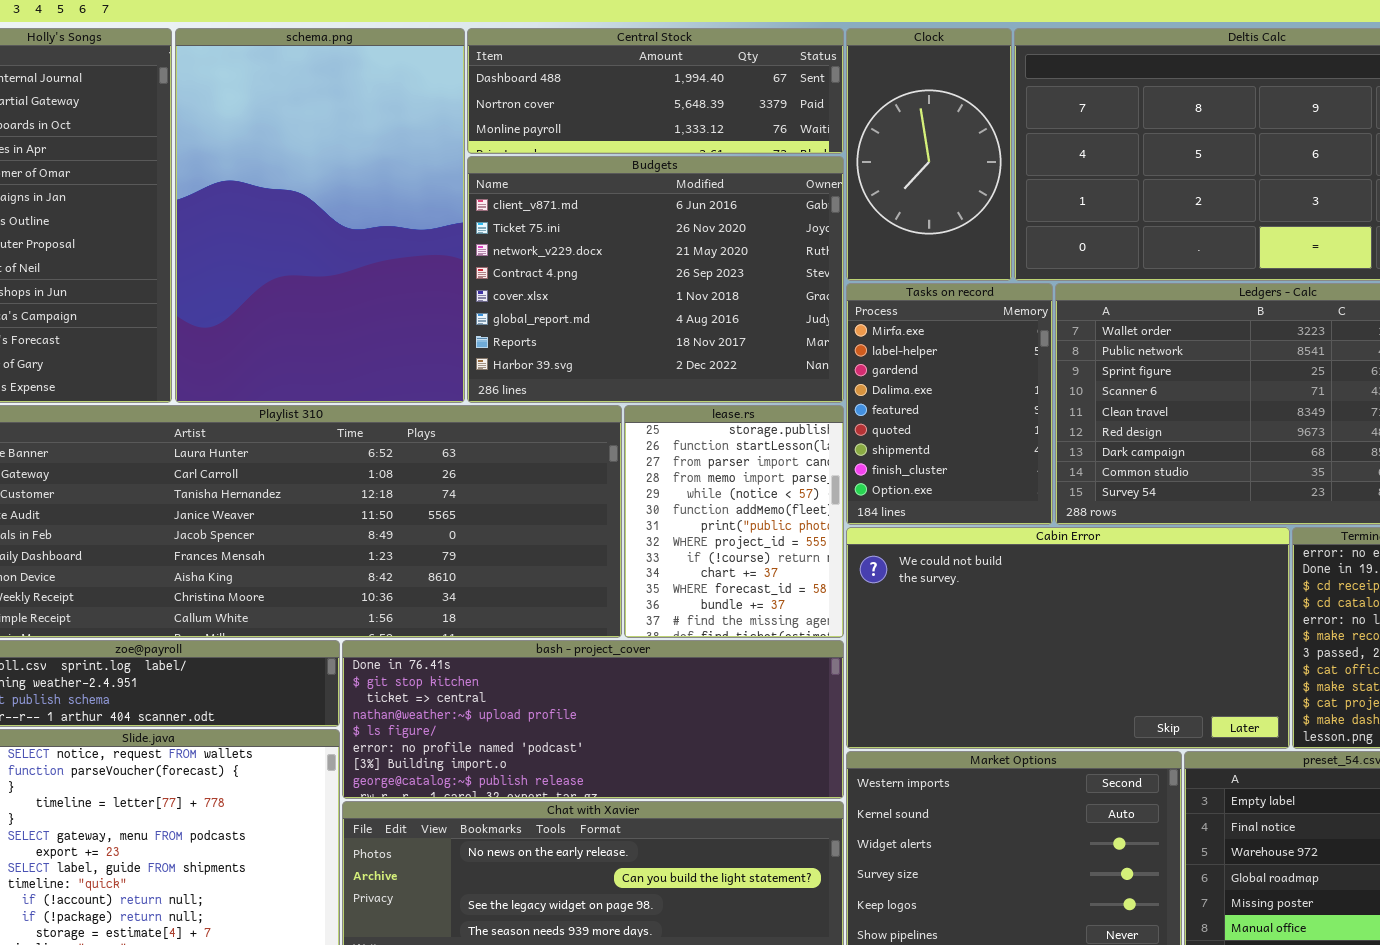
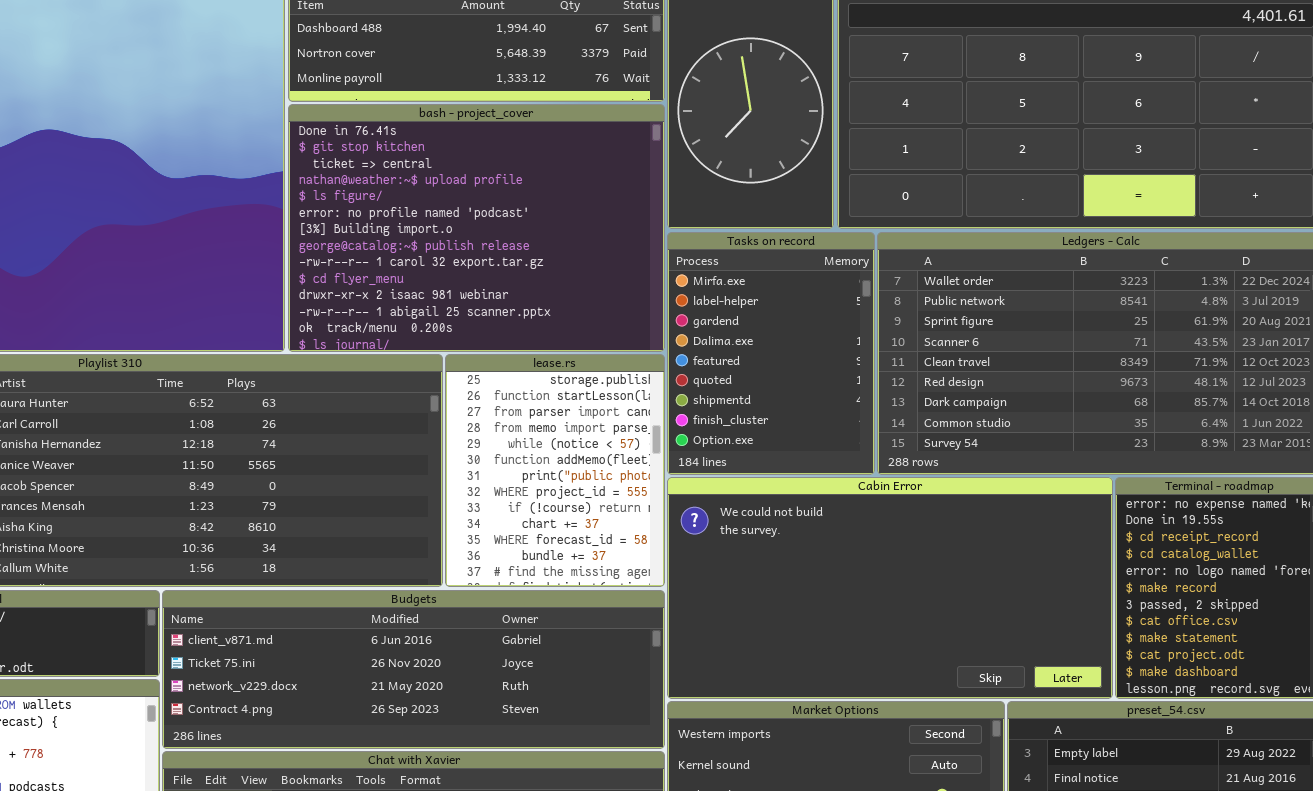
Budgets: [467,156,844,403] -> [162,590,665,749], moved, resized
bash - project_cover: [342,640,844,799] -> [288,104,665,352], moved, resized

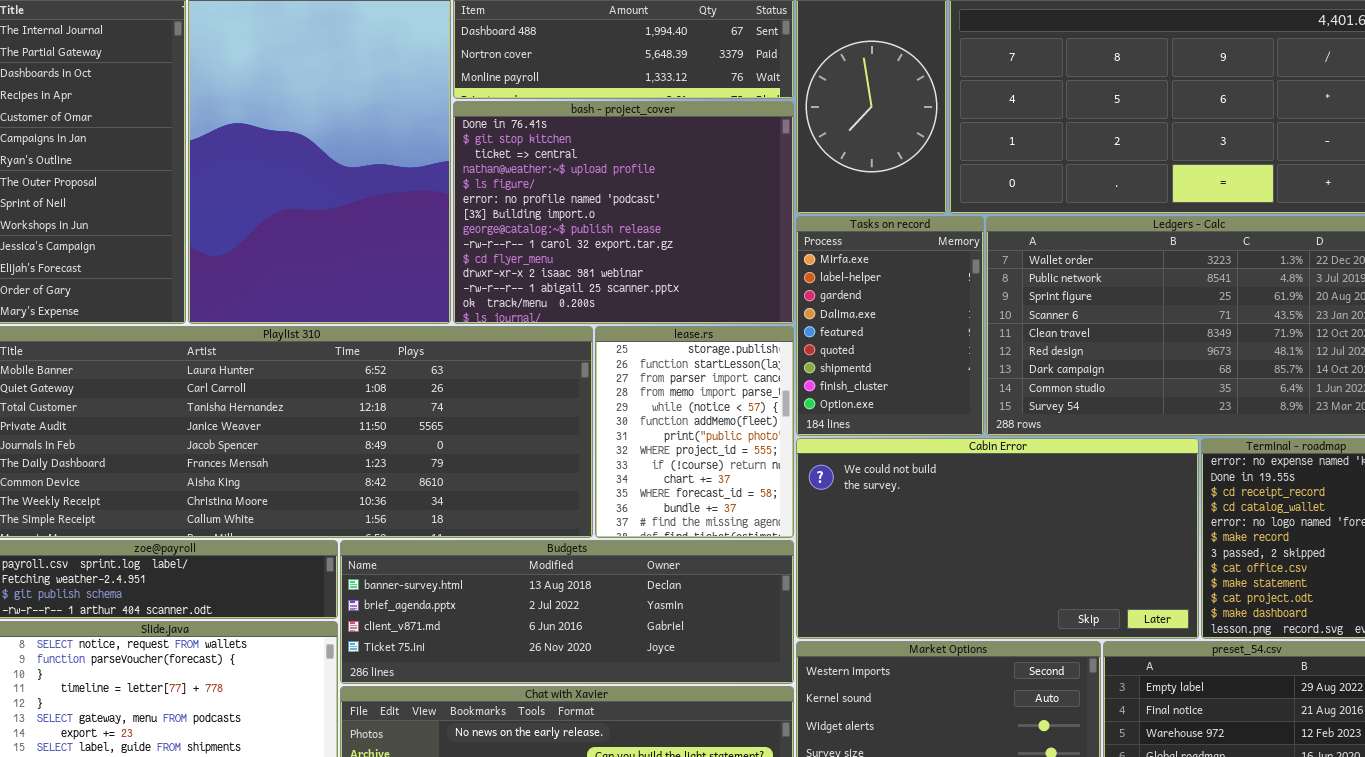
Budgets: [162,590,665,749] -> [340,540,794,684], scrolled up 2 rows

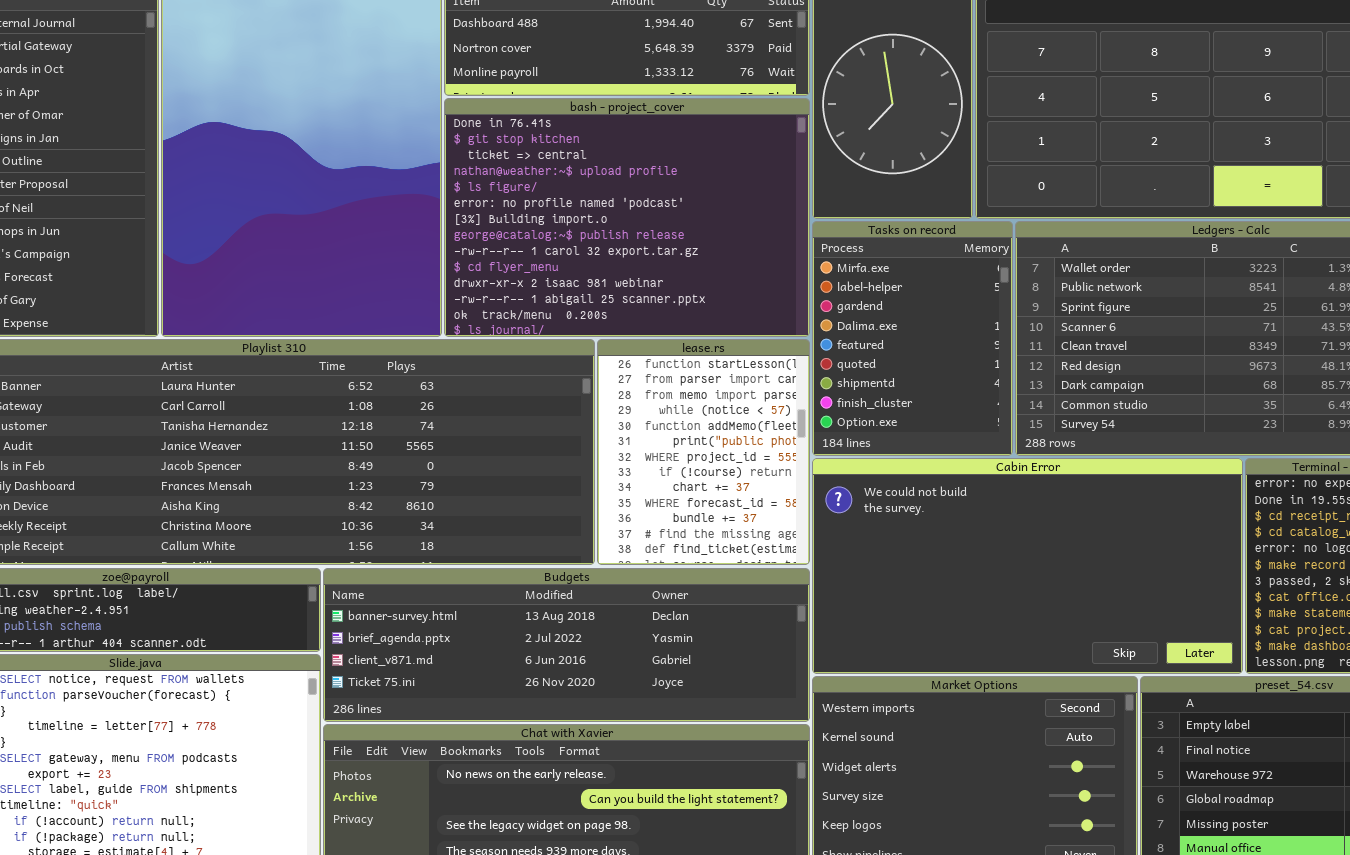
lease.rs: [595,326,794,538] -> [597,339,810,565], scrolled down 1 row

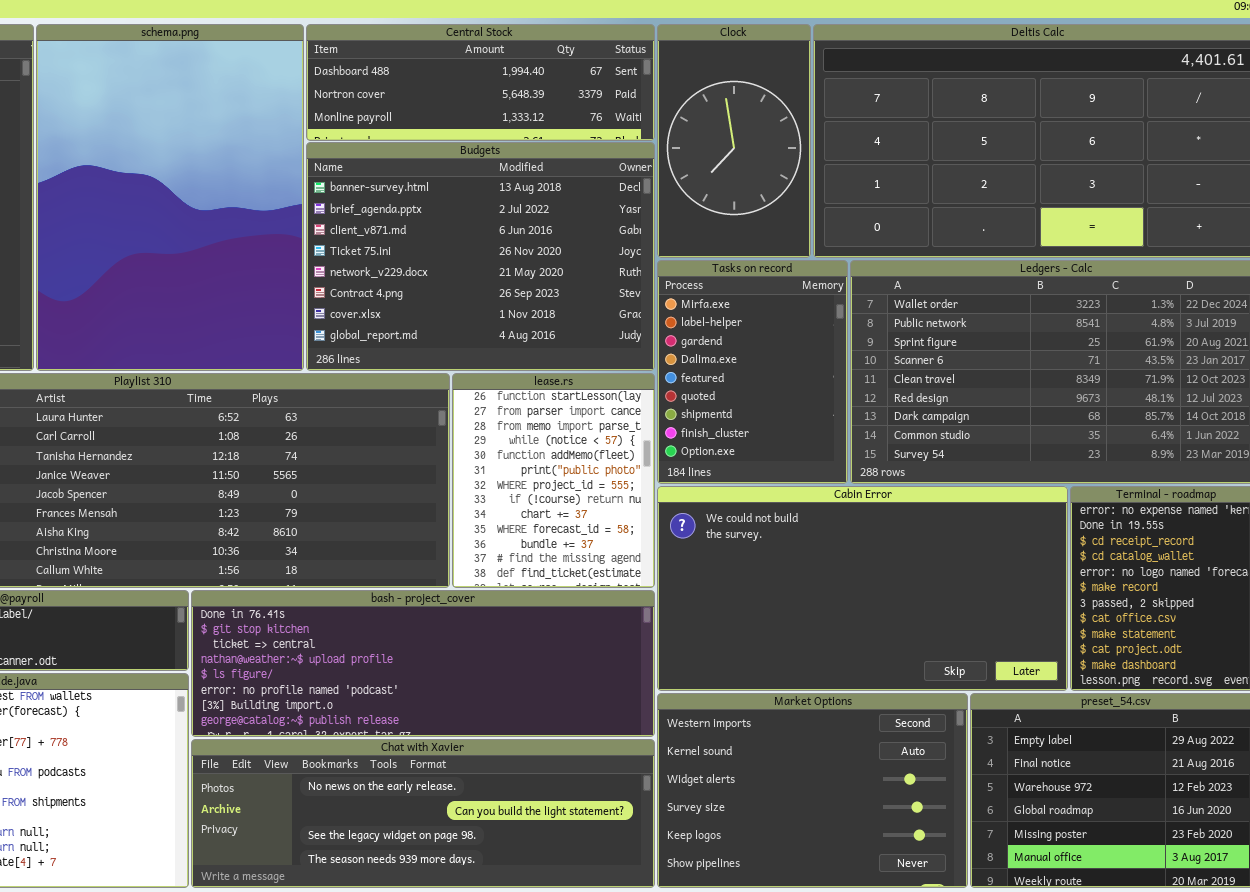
bash - project_cover: [444,98,810,337] -> [191,590,655,737], moved, resized
Budgets: [323,568,810,722] -> [306,142,655,371], moved, resized

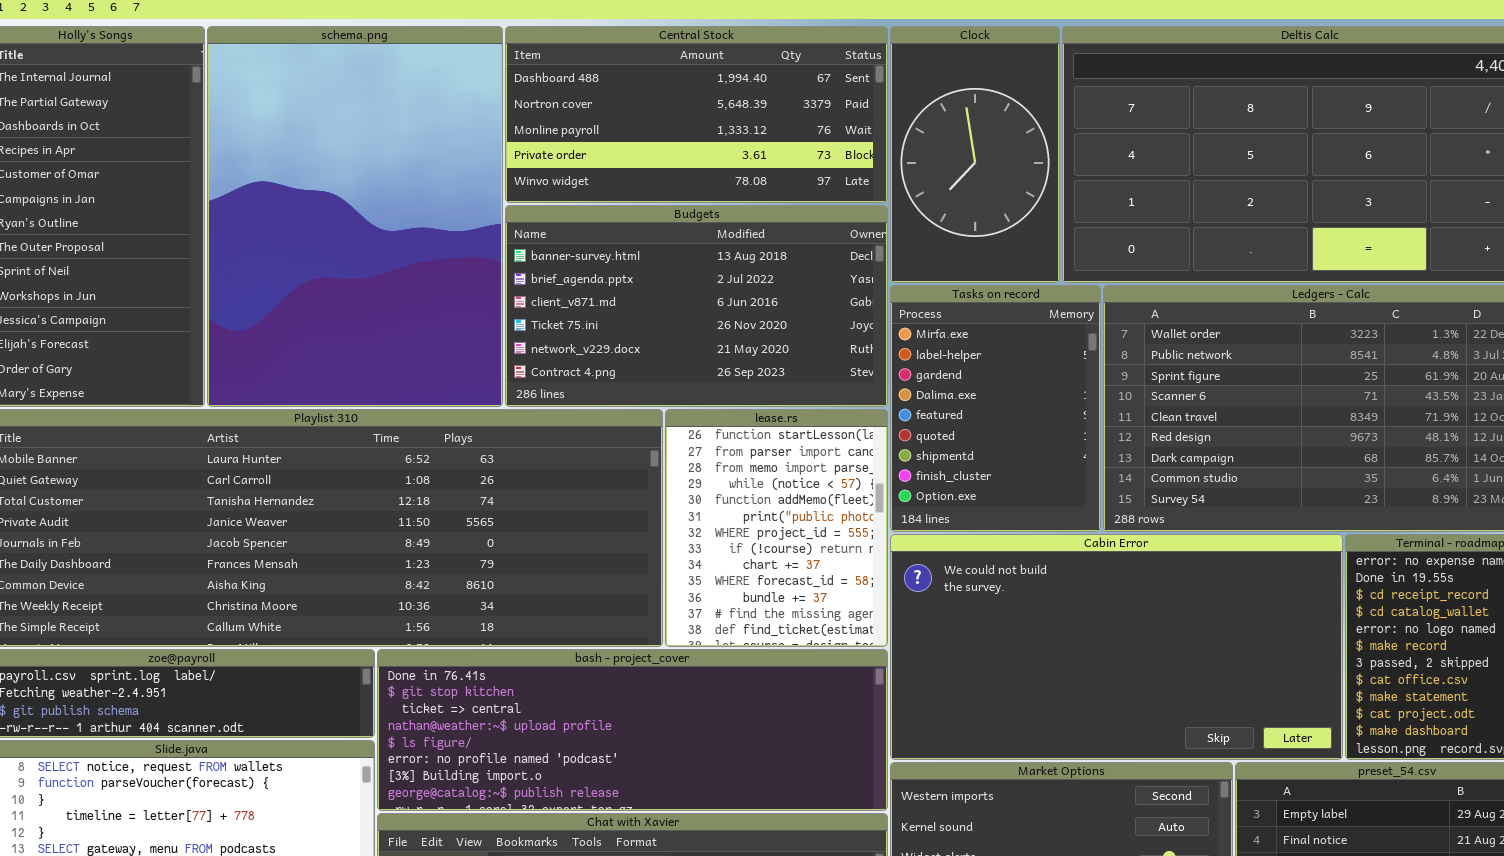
Central Stock: [306,24,655,141] -> [505,26,888,203], resized
Budgets: [306,142,655,371] -> [505,205,888,407], resized

